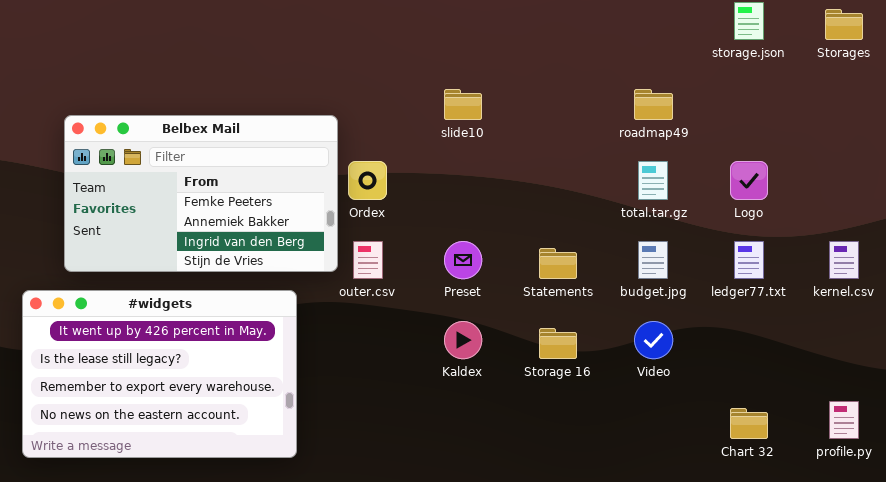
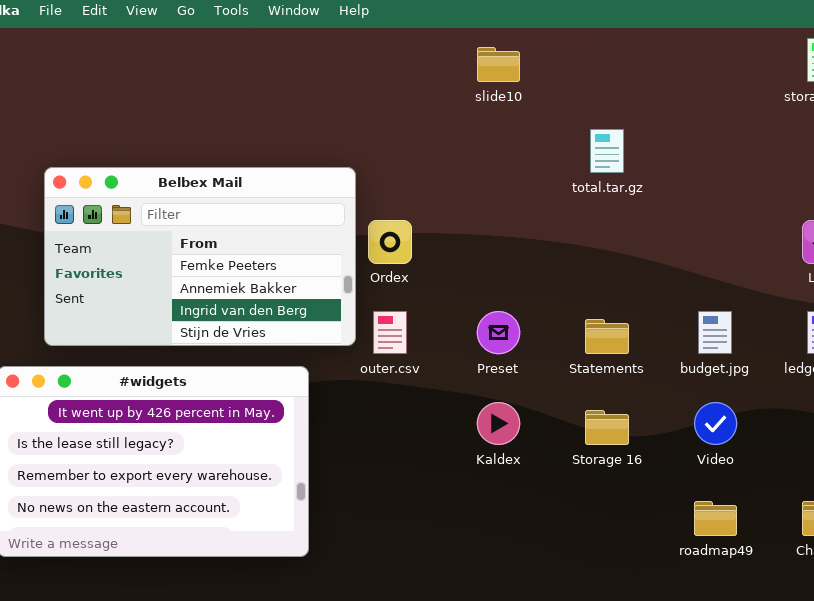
slide10: [444,89,482,120] -> [477,47,520,82], moved
roadmap49: [634,89,673,120] -> [694,501,737,536], moved
total.tar.gz: [638,161,668,200] -> [590,129,624,173], moved

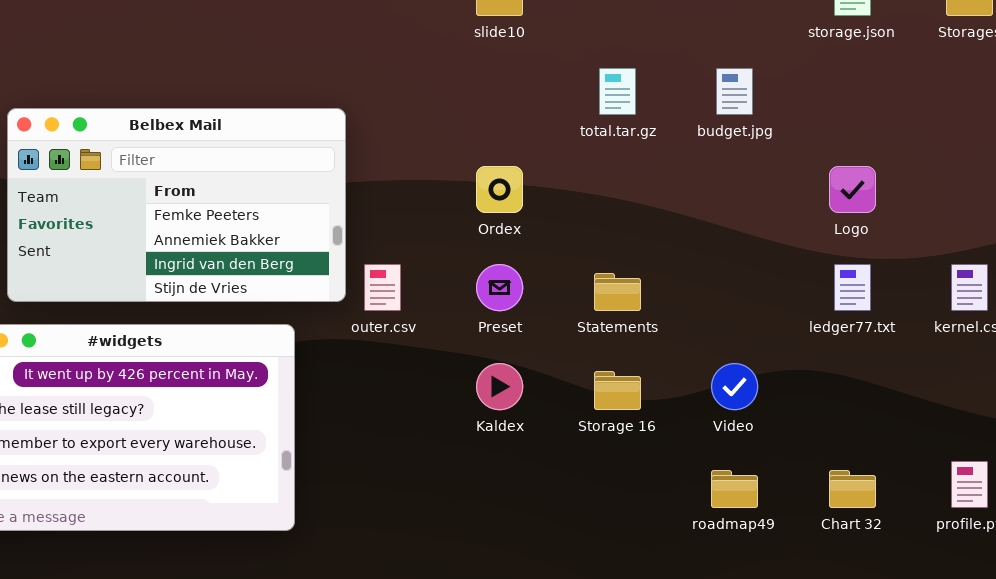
Ordex: [368,220,412,264] -> [476,166,523,213], moved
budget.jpg: [698,311,732,354] -> [716,68,753,115], moved

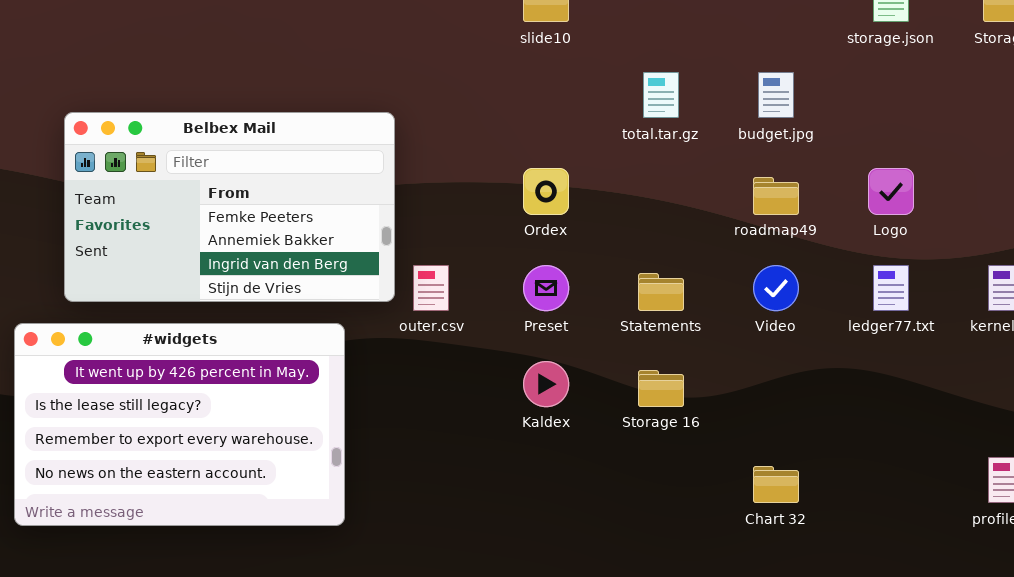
Video: [711,363,758,410] -> [753,265,799,311], moved
roadmap49: [711,470,758,508] -> [753,177,799,215], moved
Chart 32: [829,470,876,508] -> [753,466,799,503], moved

